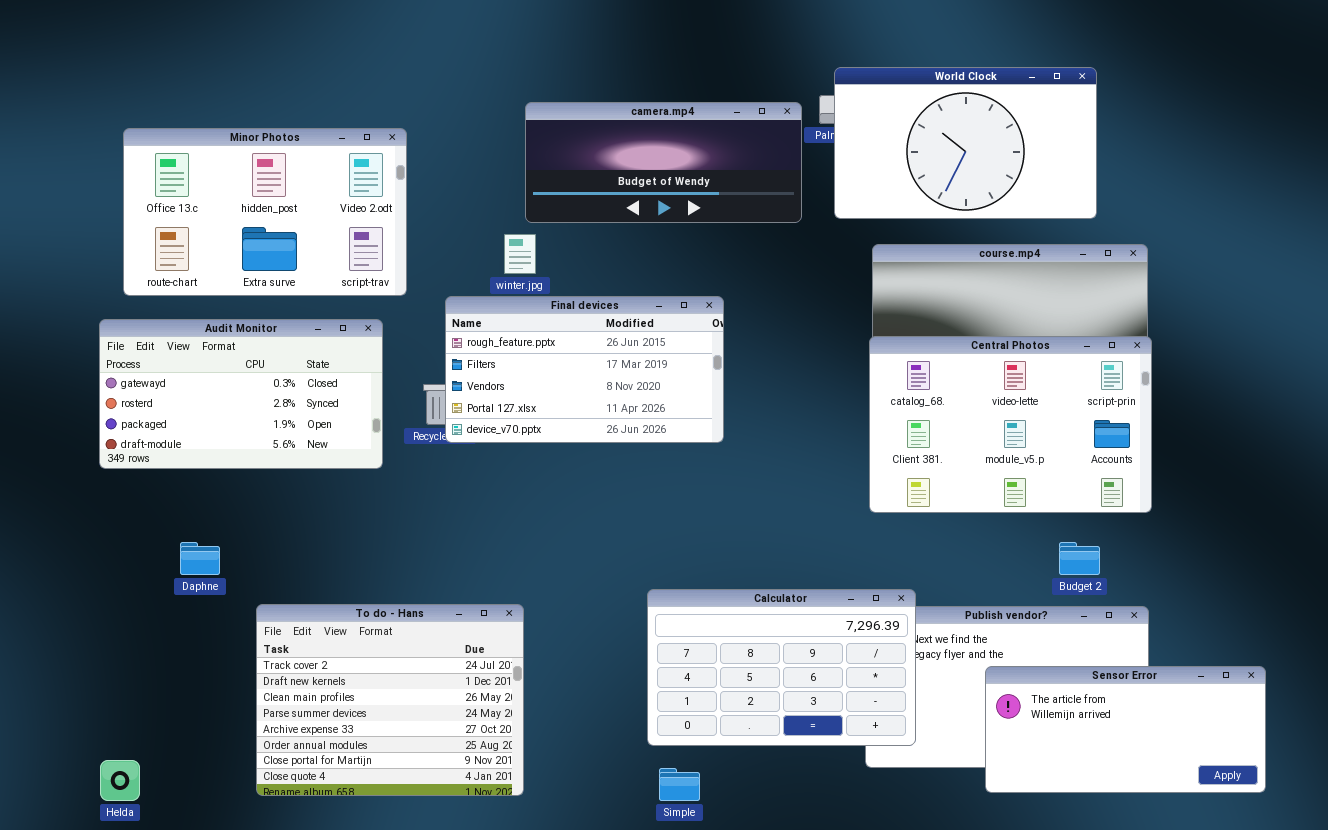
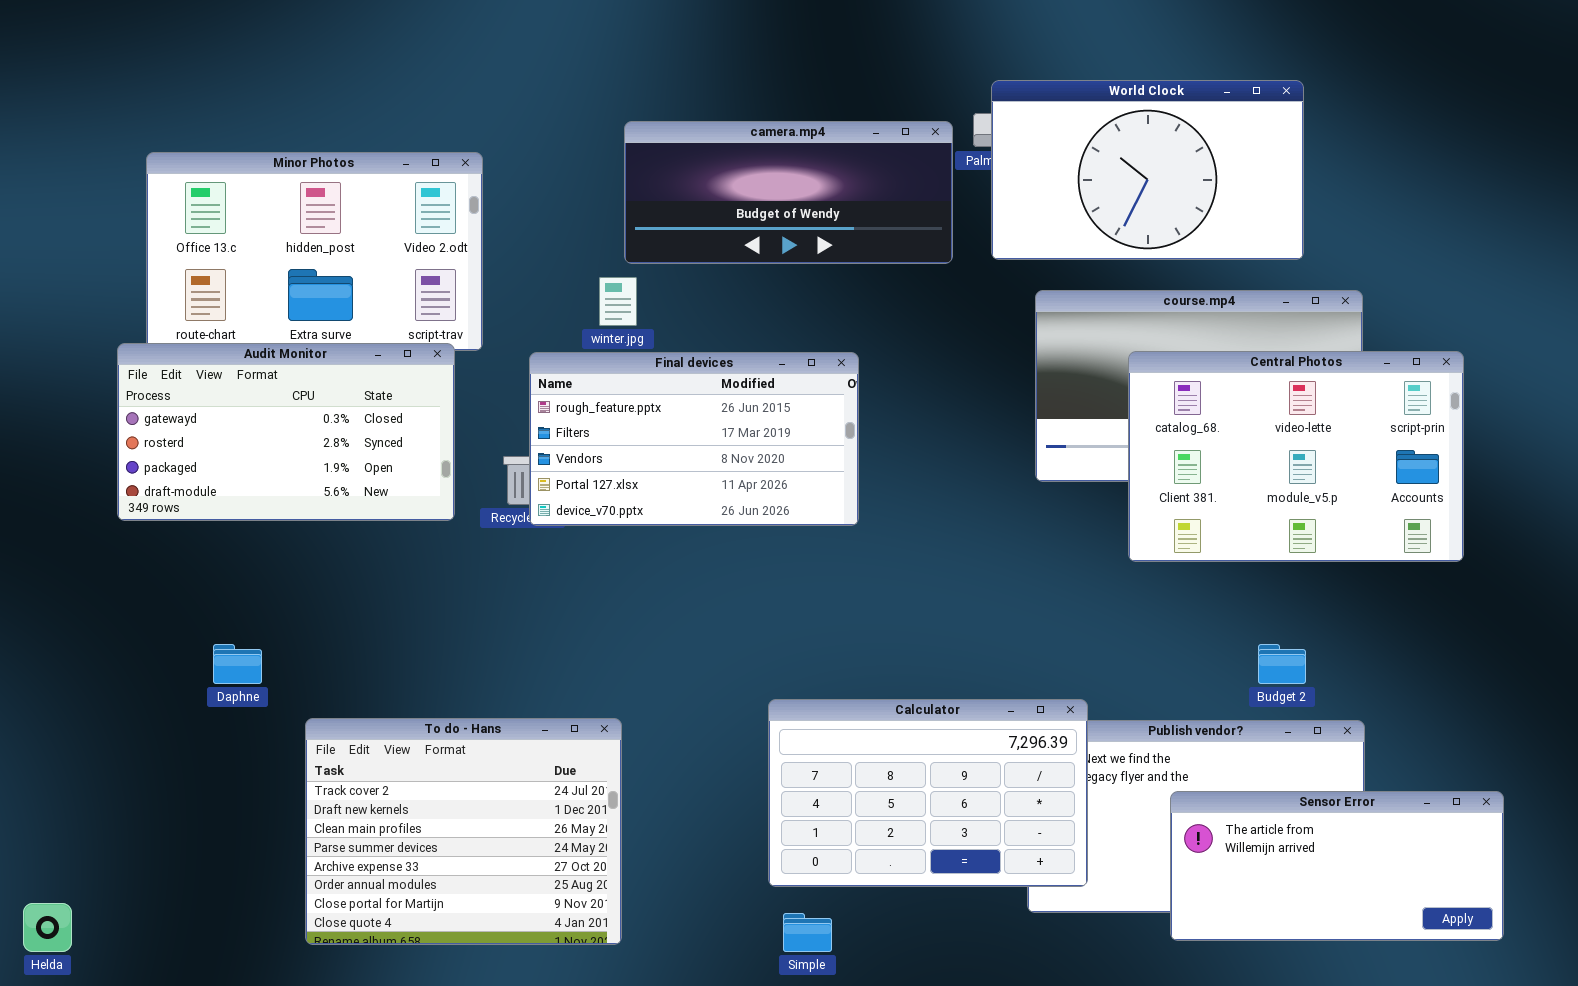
Audit Monitor: [99,319,383,469] -> [117,343,455,521], moved
Central Photos: [869,336,1152,513] -> [1128,351,1464,562], moved
Helda: [100,760,140,801] -> [23,903,72,952], moved

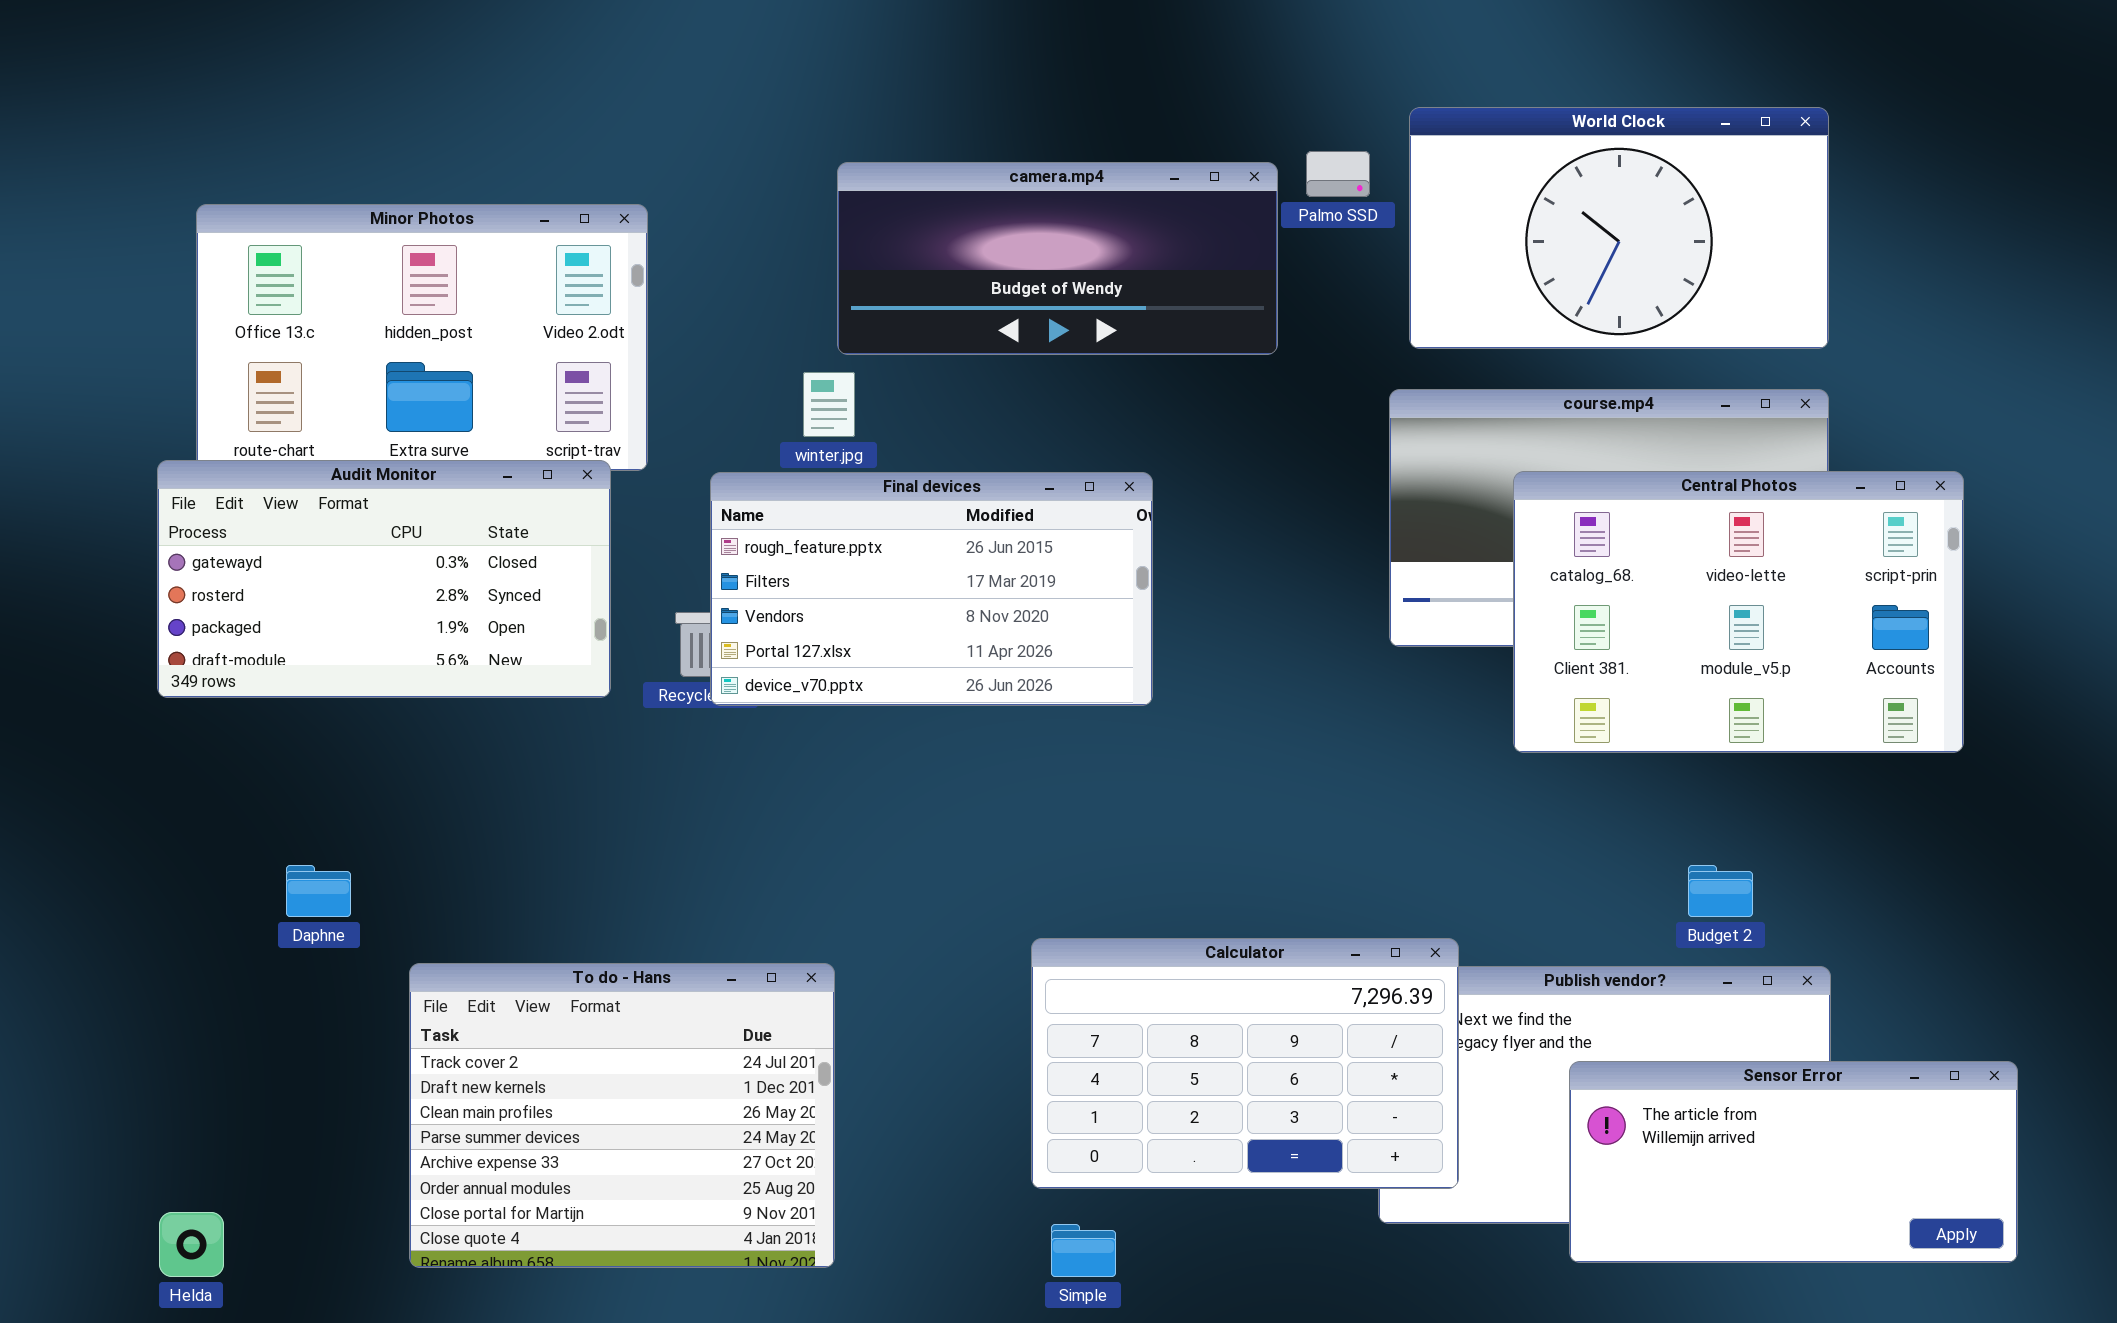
World Clock: [991,80,1304,260] -> [1409,107,1829,349], moved
Helda: [23,903,72,952] -> [159,1212,224,1277], moved

